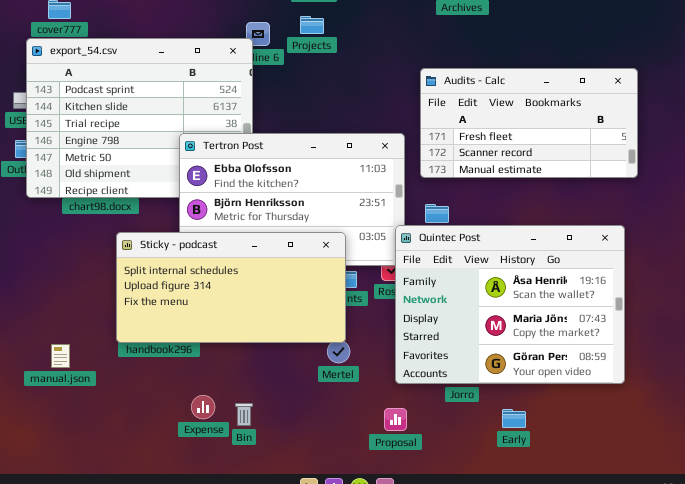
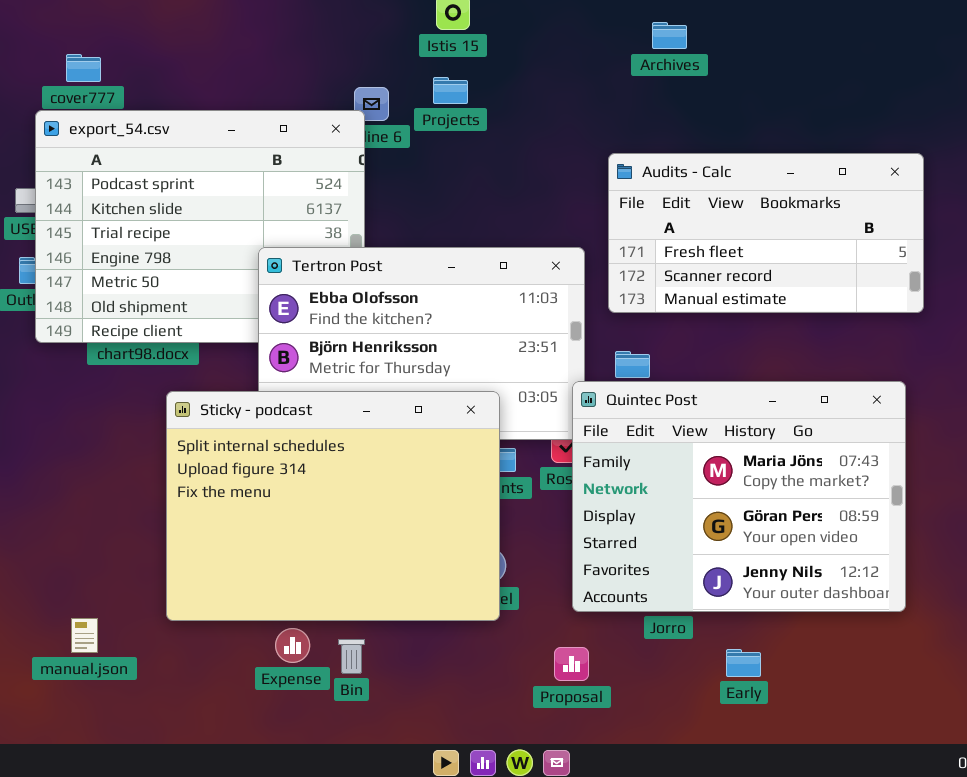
Quintec Post: [395,225,625,384] -> [572,381,906,612], scrolled down 1 row
Sticky - podcast: [116,232,346,343] -> [166,391,500,621], resized
manual.json: [51,344,70,368] -> [71,618,98,653], moved

